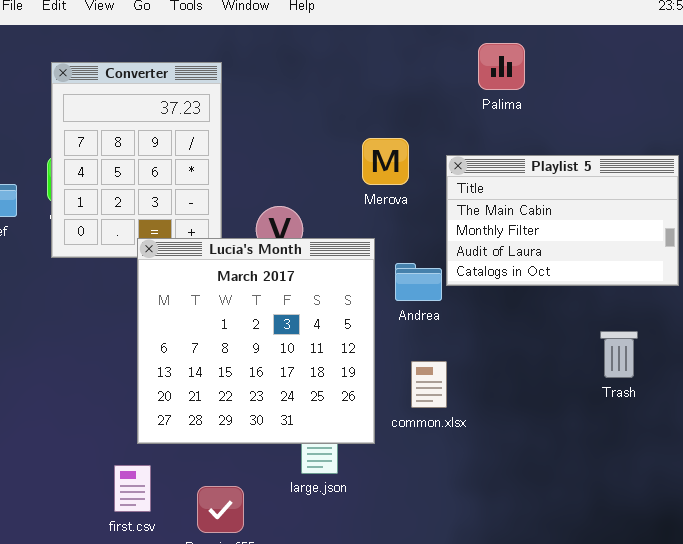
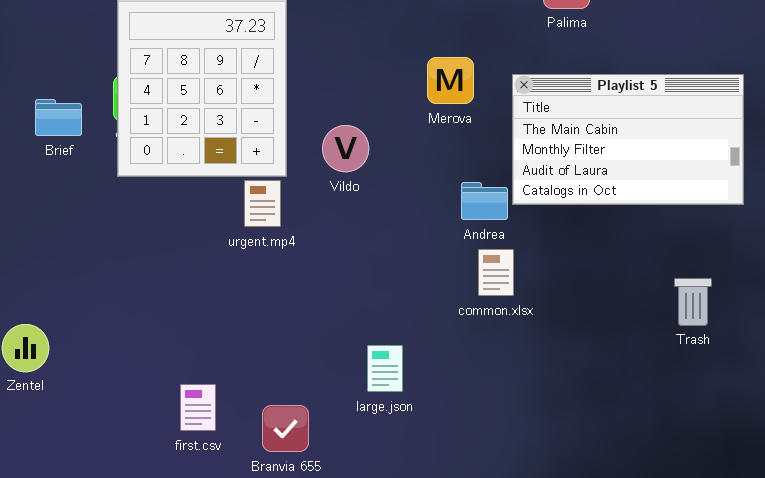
Lucía's Month: [137,238,375,444] -> none, closed
Trash: [600,331,638,378] -> [674,278,712,326], moved
common.xlsx: [411,361,447,408] -> [478,249,514,296], moved

